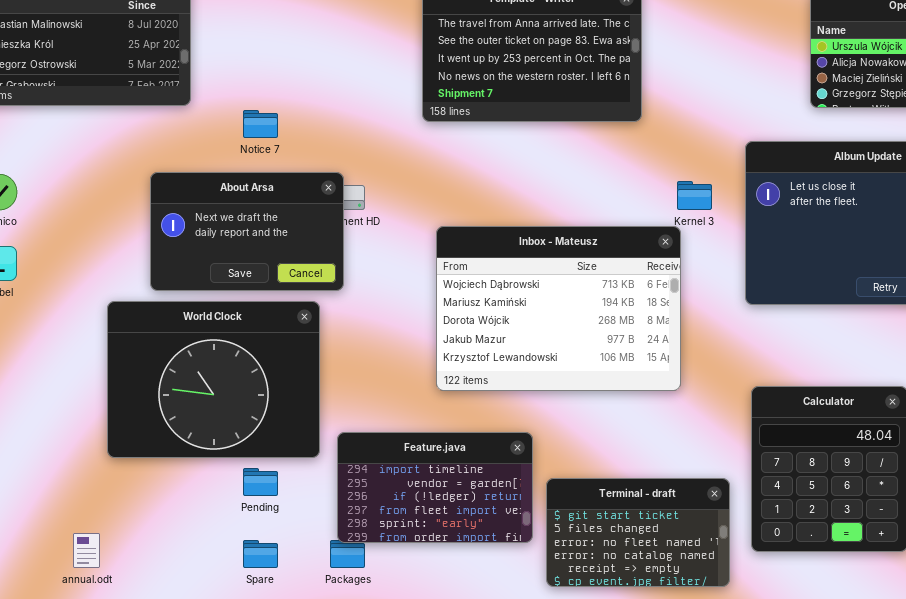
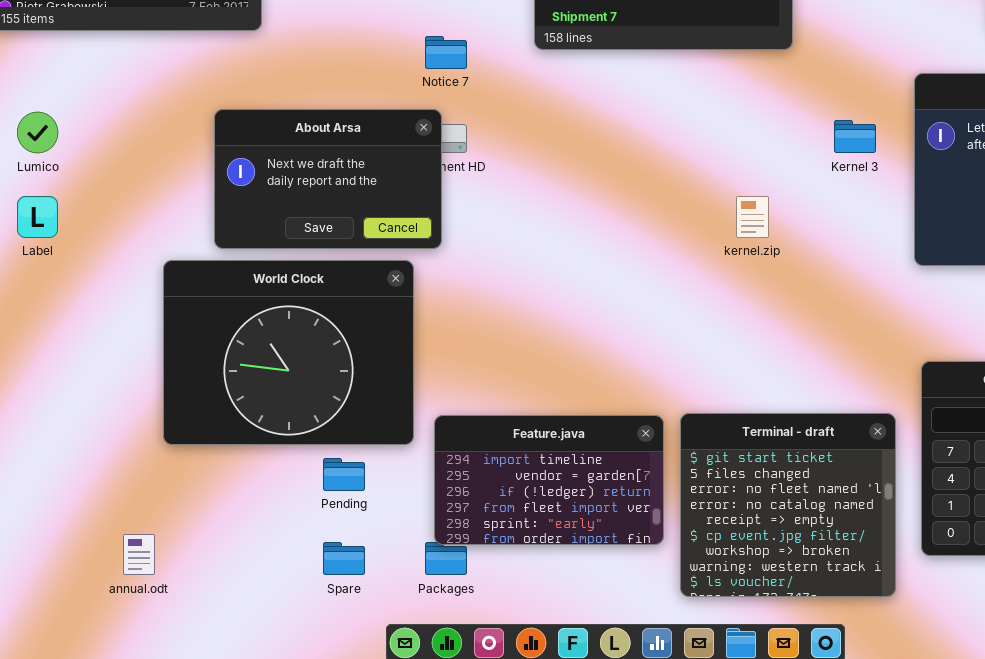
Notice 7: [243,110,278,138] -> [425,36,467,69], moved
Inbox - Mateusz: [436,226,681,391] -> none, closed
Terminal - draft: [546,478,730,587] -> [680,413,896,597], resized

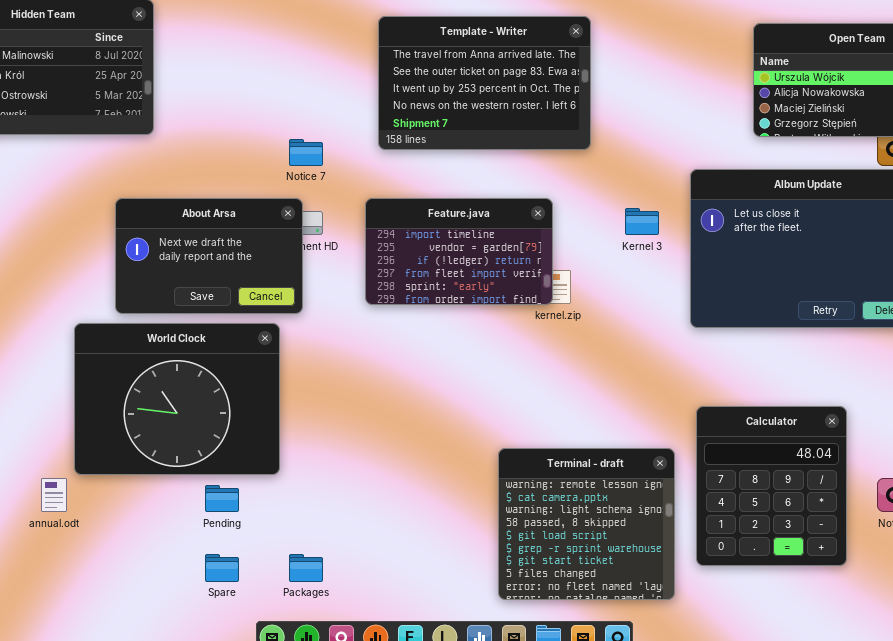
Terminal - draft: [680,413,896,597] -> [498,448,675,600], scrolled up 6 rows
Feature.java: [434,415,664,545] -> [365,198,553,305], moved
annual.odt: [123,534,155,575] -> [41,478,67,512], moved

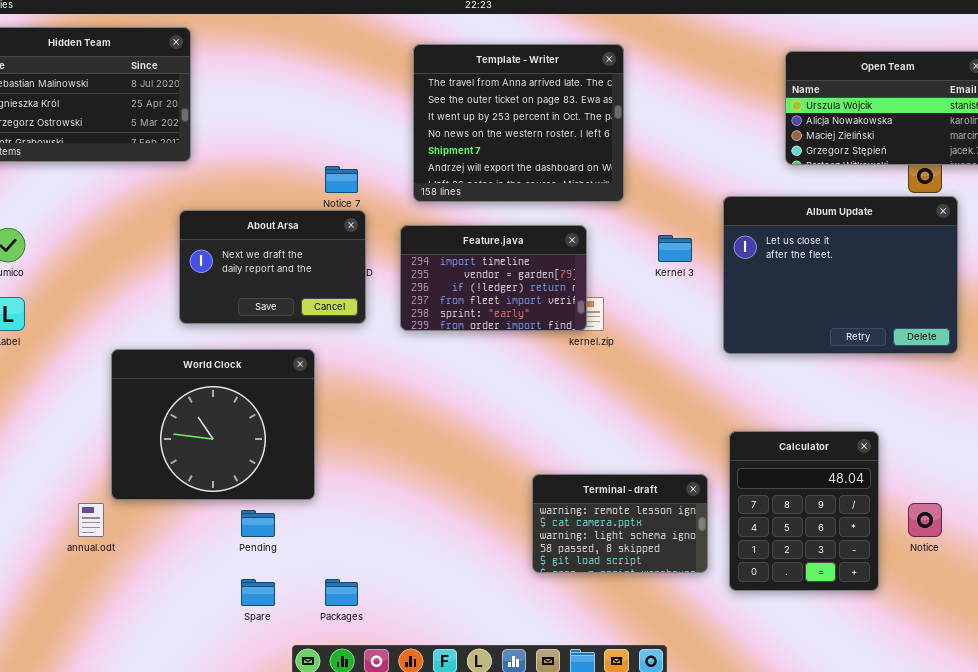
Template - Writer: [378,16,591,150] -> [413,44,624,202], resized
About Arsa: [115,198,303,314] -> [179,210,366,324], moved
Terminal - draft: [498,448,675,600] -> [532,474,708,573], resized

